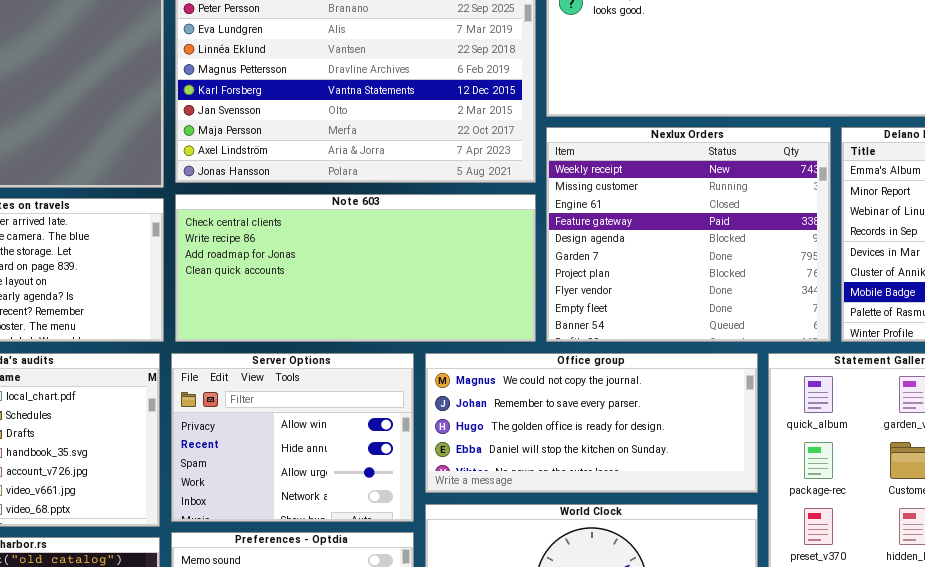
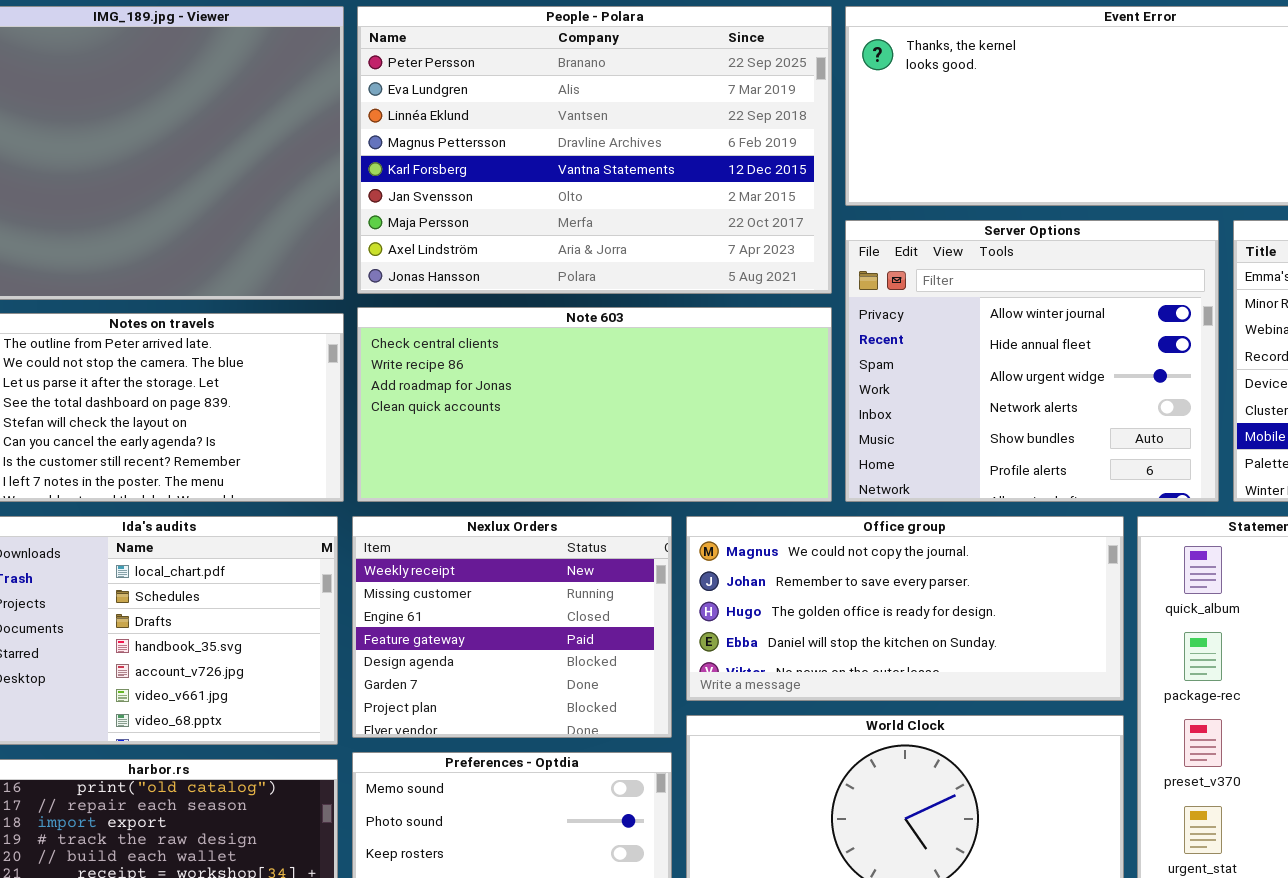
Nexlux Orders: [546,127,831,342] -> [352,516,672,738], moved, resized
Server Options: [171,353,414,522] -> [845,220,1219,502], moved, resized

